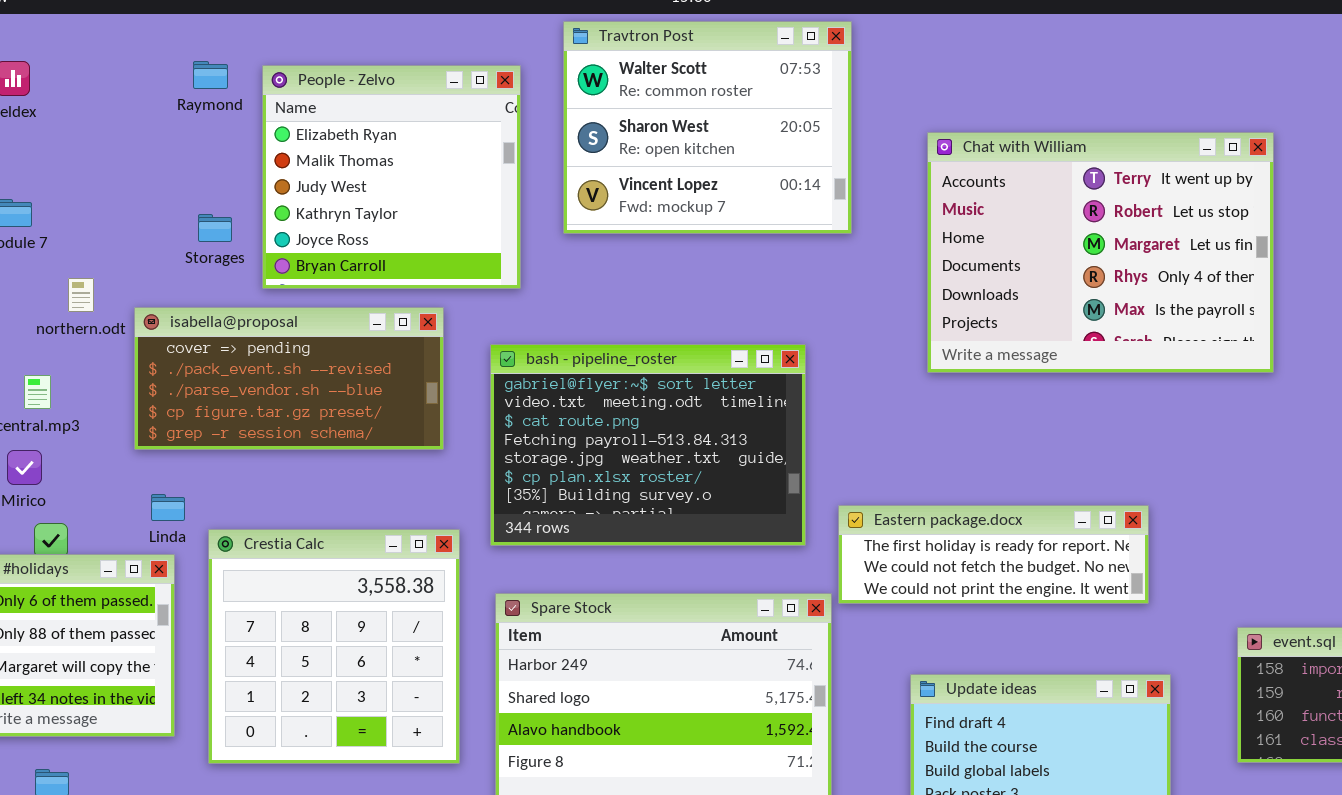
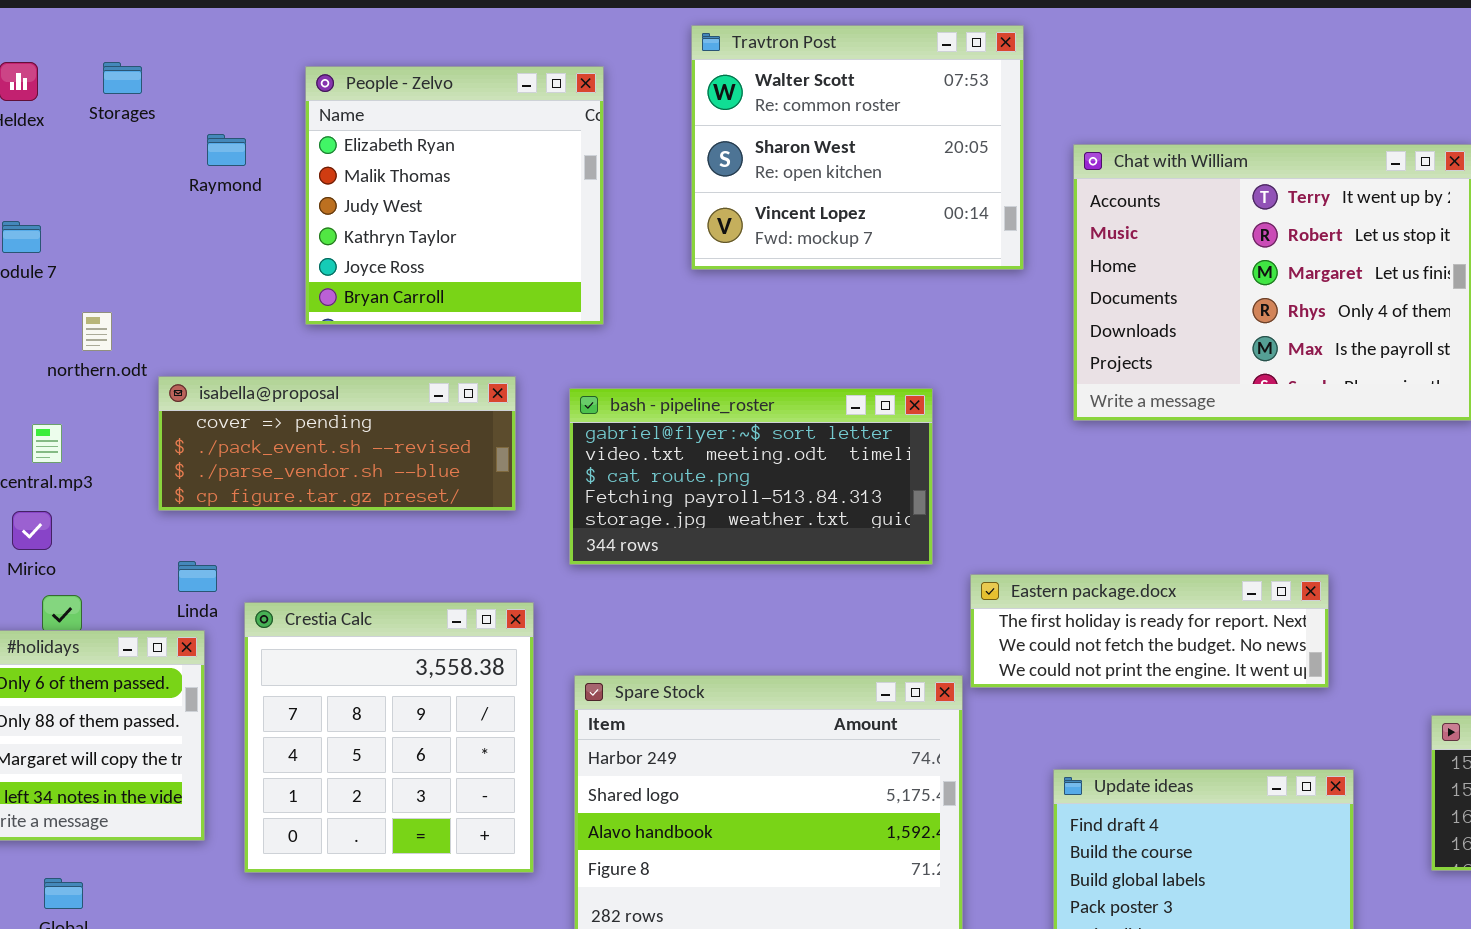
Travtron Post: [563,21,852,234] -> [691,25,1024,270], moved
Raymond: [193,61,228,89] -> [207,134,246,166], moved
Storages: [198,214,232,242] -> [103,62,142,94], moved
isabella@proposal: [134,307,444,450] -> [158,376,516,511], resized
bash - pipeline_roster: [490,344,806,546] -> [569,388,933,565], resized

